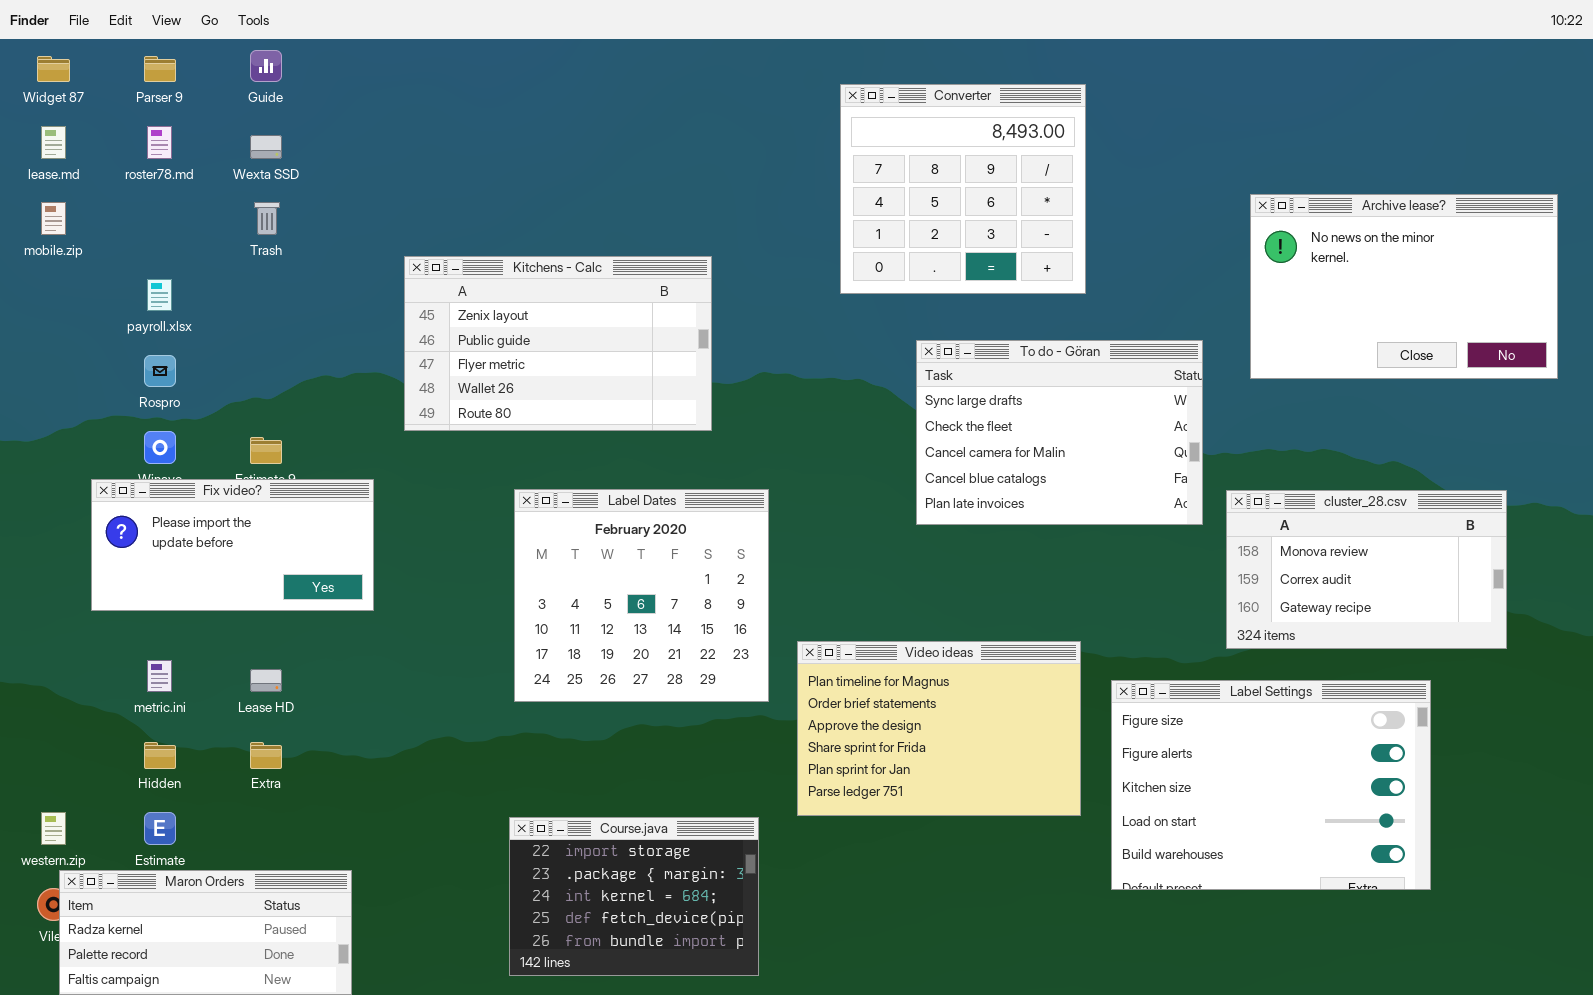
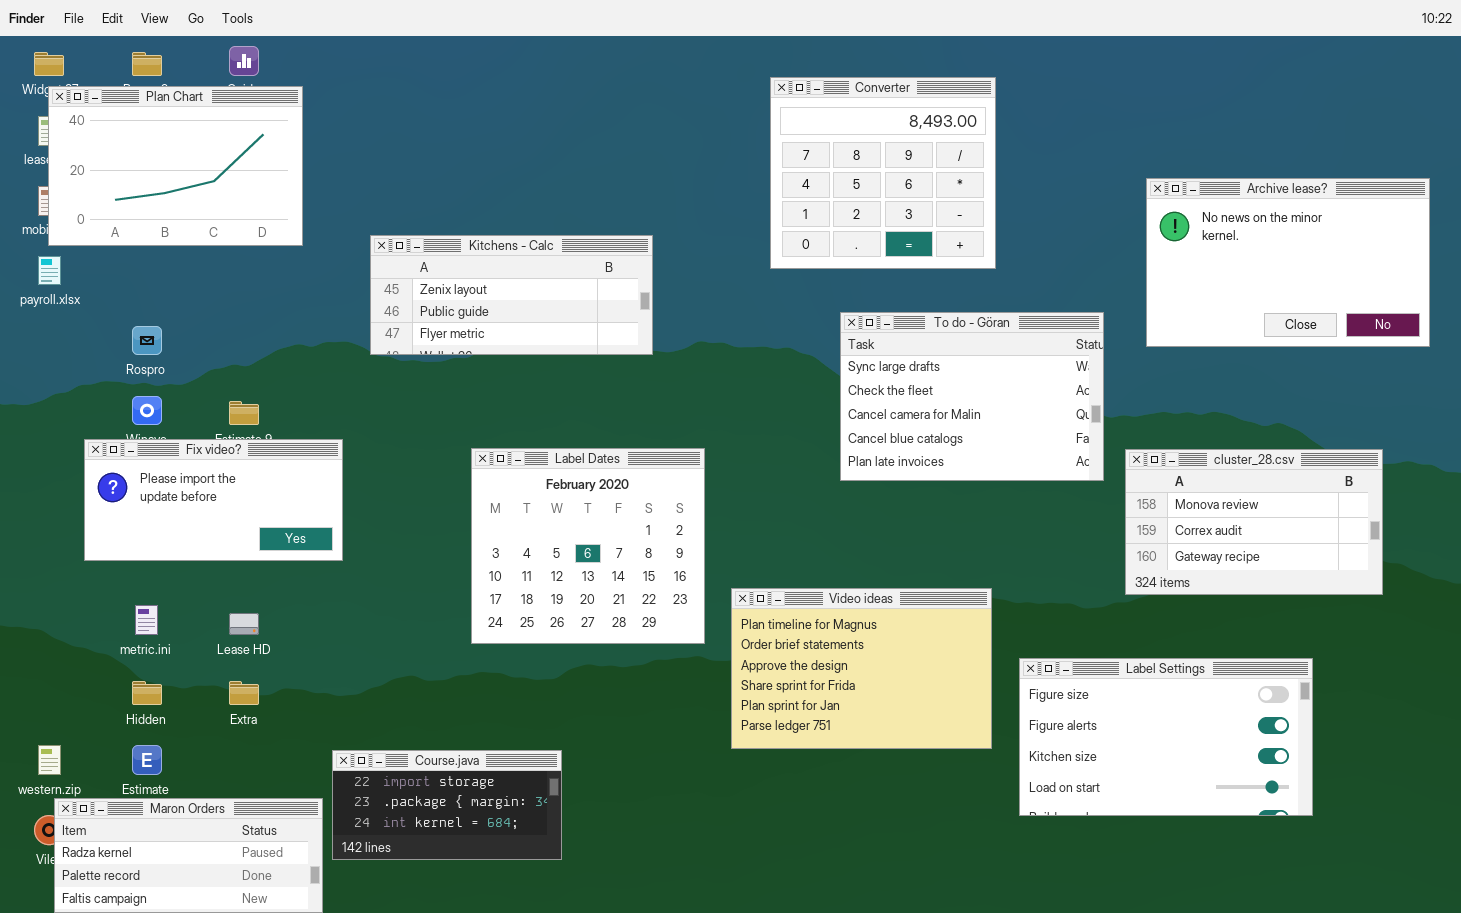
Plan Chart: none -> [48,86,303,246], opened
Kitchens - Calc: [404,256,712,431] -> [370,235,653,355], resized
payroll.xlsx: [147,279,172,311] -> [38,256,61,285], moved
Label Settings: [1111,680,1431,890] -> [1019,658,1313,816], resized
Course.java: [509,817,759,976] -> [332,750,562,860], moved, resized

